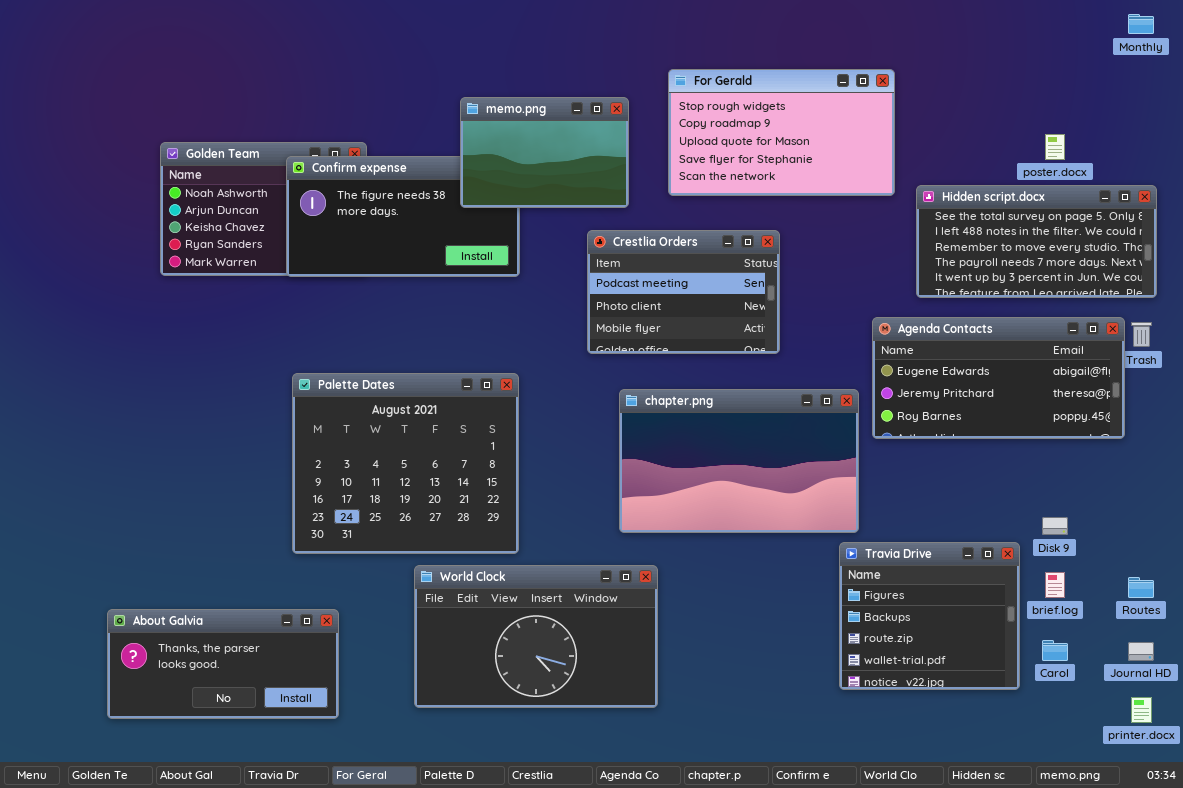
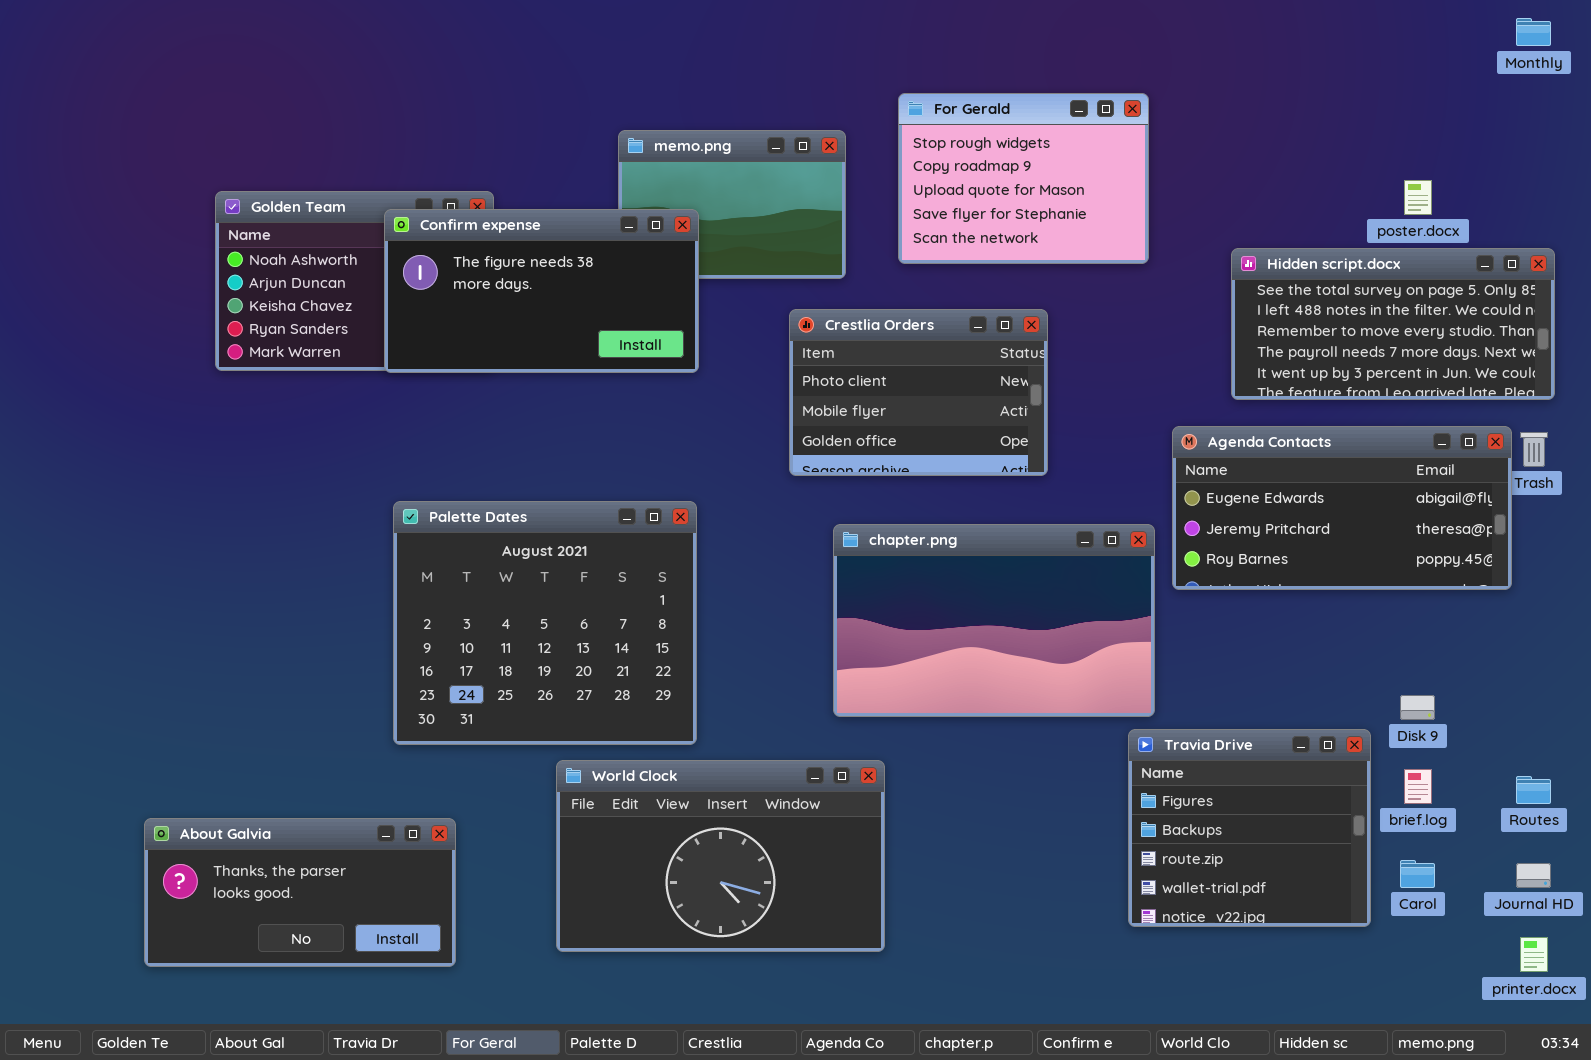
For Gerald: [668,69,895,196] -> [898,93,1149,264], resized
Confirm expense: [286,156,520,277] -> [384,209,699,373], raised
Crestlia Orders: [587,230,780,354] -> [789,309,1048,476], scrolled down 1 row

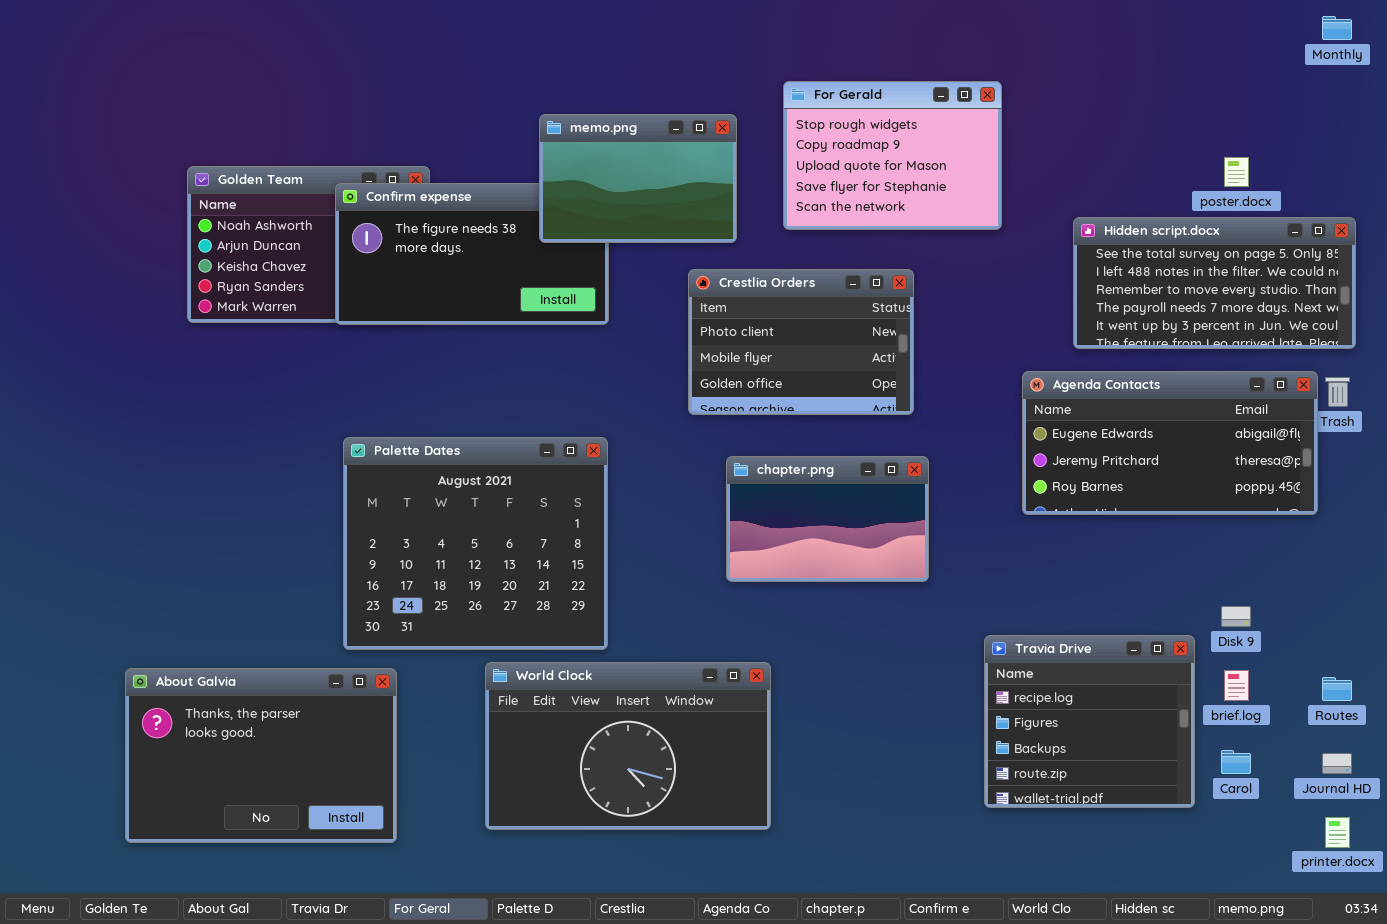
memo.png: [618,130,846,279] -> [539,114,737,243], raised
chapter.png: [833,524,1155,717] -> [726,456,929,582], resized
Travia Drive: [1128,729,1371,927] -> [984,635,1195,808], scrolled up 1 row
About Galvia: [144,818,456,967] -> [125,668,397,843], resized

